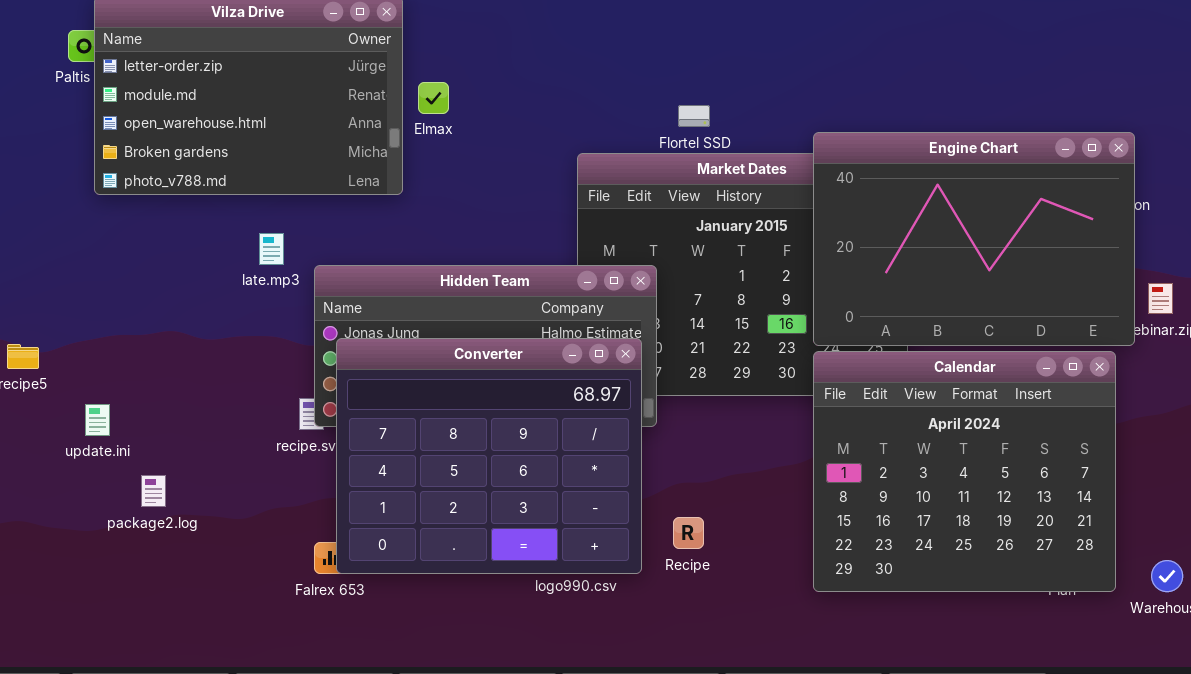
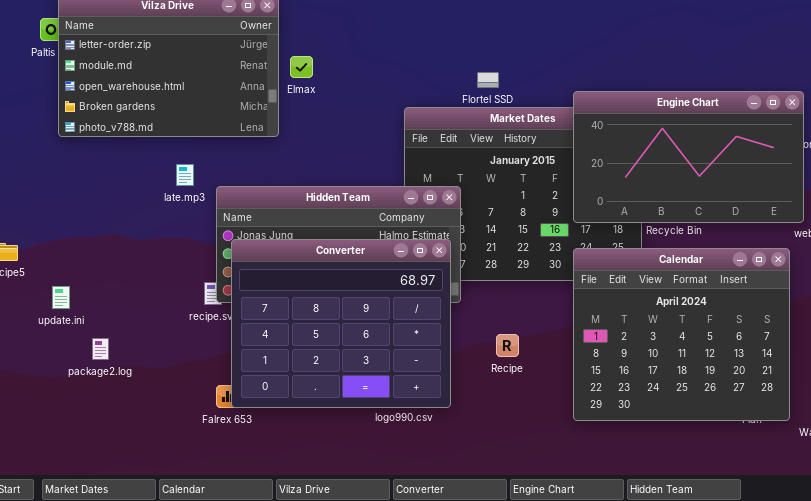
Engine Chart: [813,132,1135,346] -> [573,91,804,223], resized
Recipe: [673,517,704,549] -> [496,334,519,357], moved

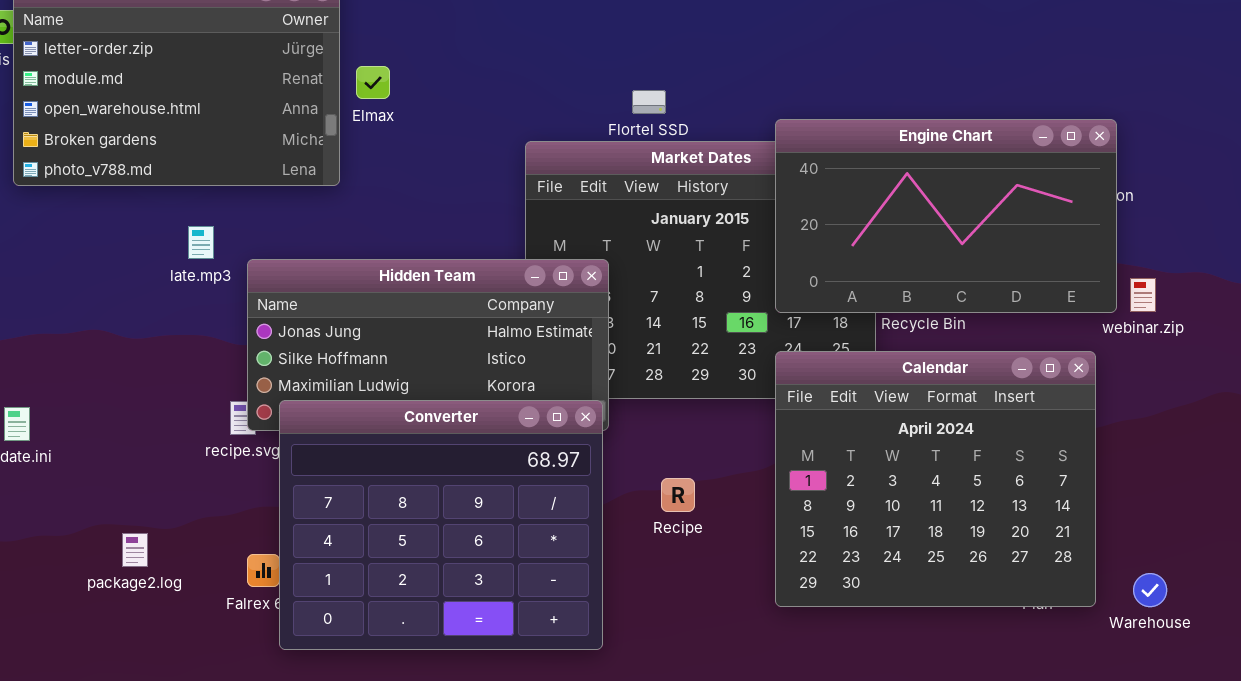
Converter: [231,239,451,408] -> [279,400,603,650], moved
package2.log: [92,338,109,360] -> [122,533,148,567], moved

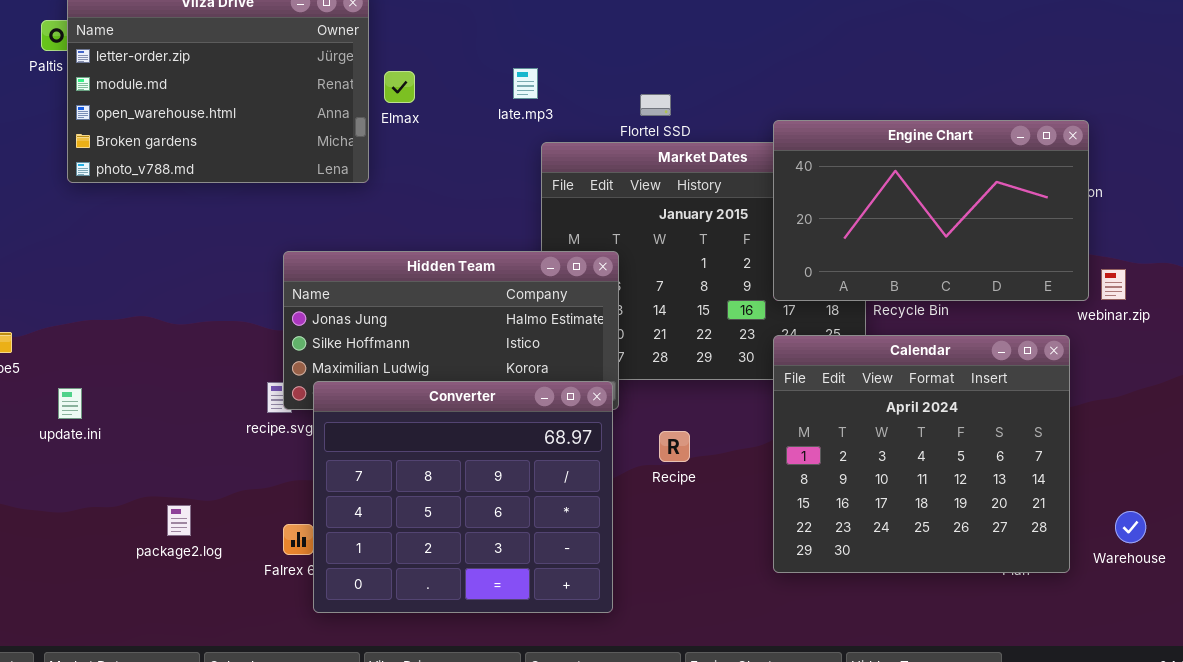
late.mp3: [188,226,214,259] -> [513,68,538,99], moved
Recipe: [661,478,695,512] -> [659,431,690,462], moved
Warehouse: [1133,573,1167,607] -> [1115,511,1146,543], moved

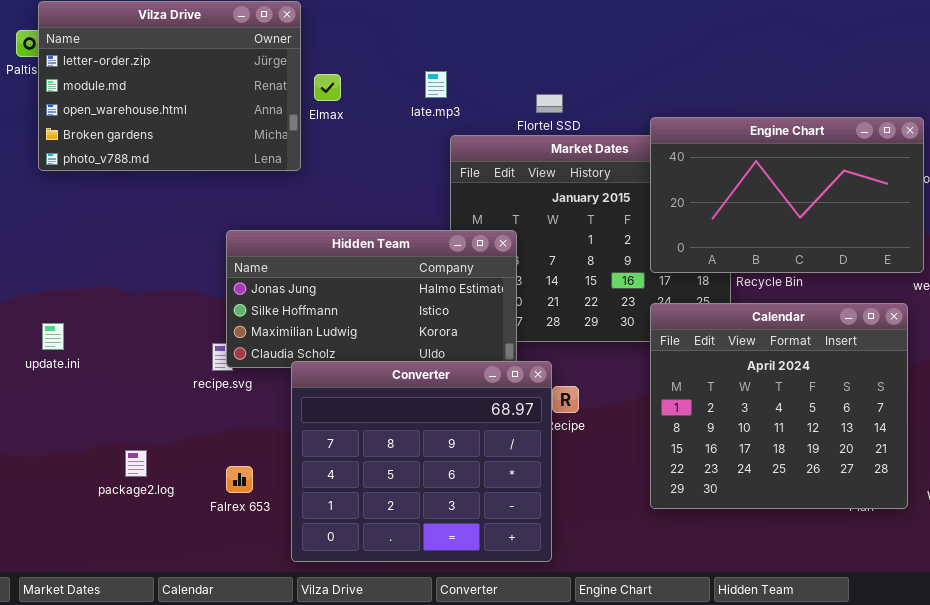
Converter: [313,381,613,613] -> [291,361,552,562], moved
update.ini: [58,388,82,419] -> [42,323,64,350], moved

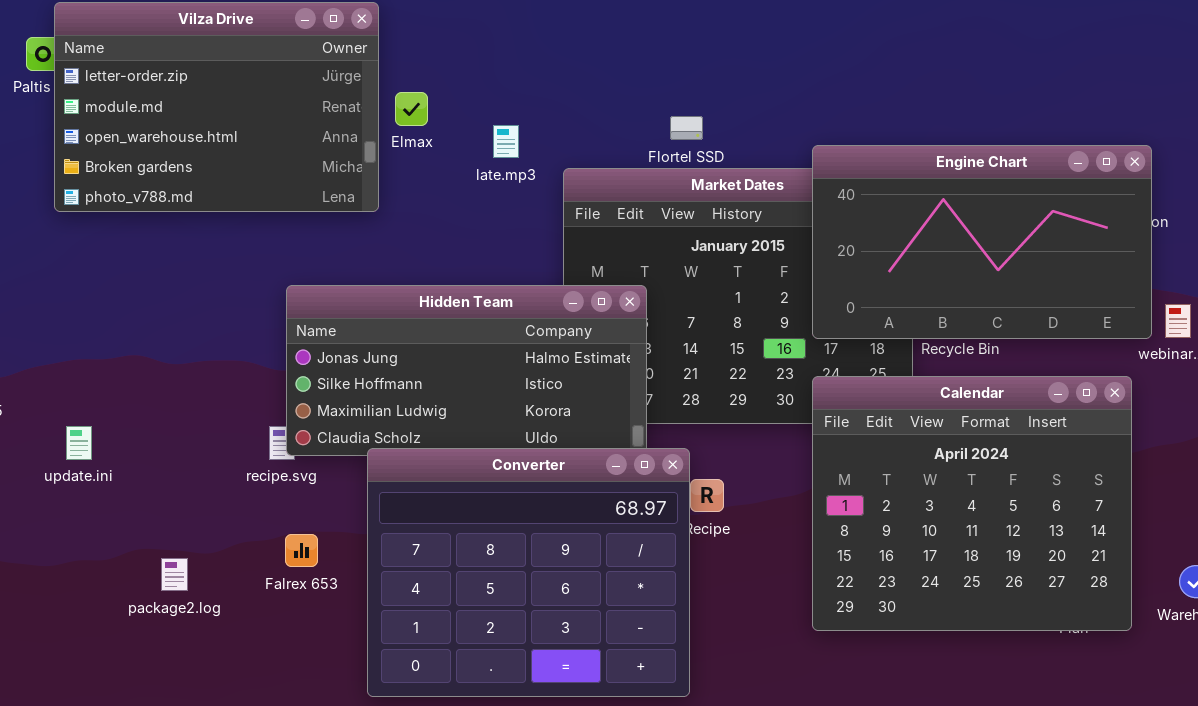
late.mp3: [425,71,447,98] -> [493,125,519,158], moved
update.ini: [42,323,64,350] -> [66,426,92,460], moved
Falrex 653: [226,466,253,493] -> [285,534,318,567], moved

